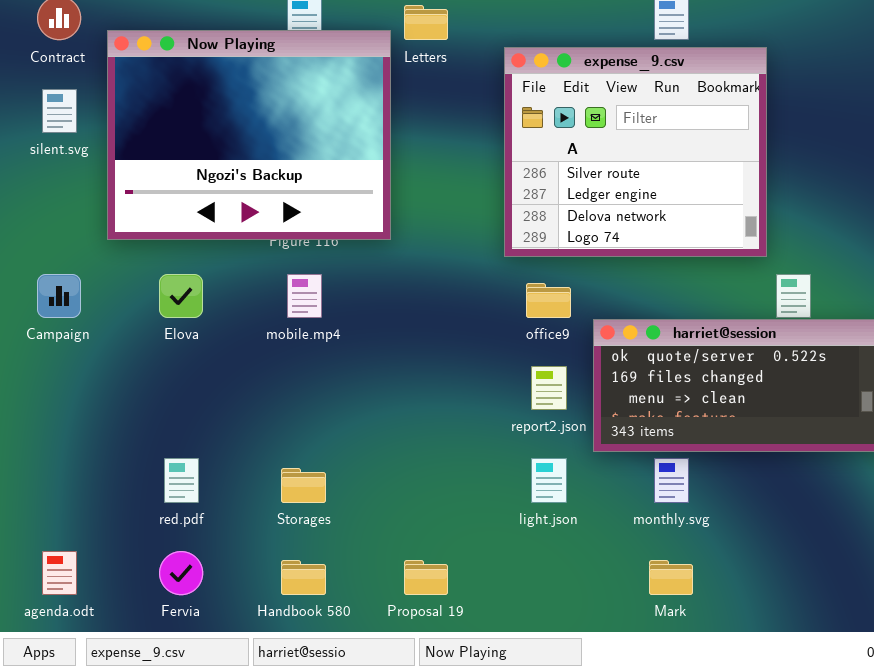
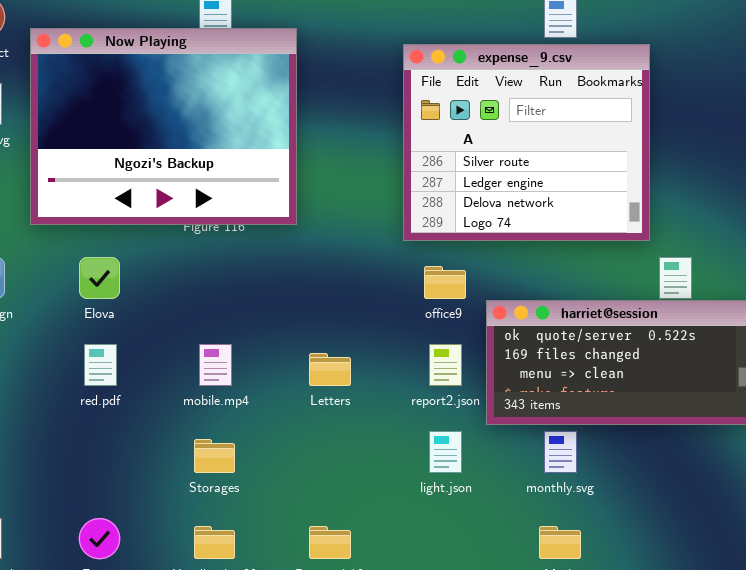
Letters: [404,5,448,40] -> [309,353,351,386], moved
mobile.mp4: [287,274,322,318] -> [199,344,232,386], moved
red.pdf: [164,458,199,503] -> [84,344,117,386], moved

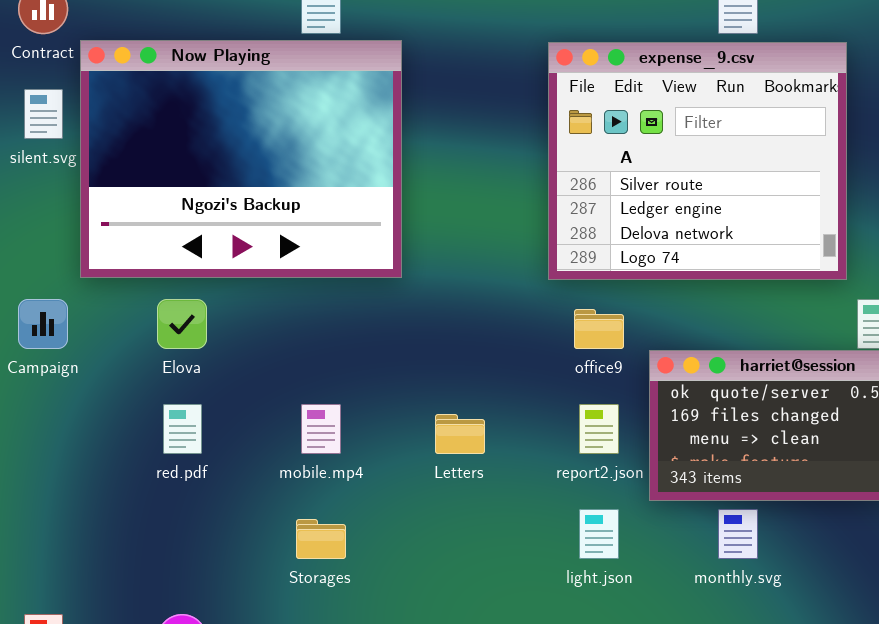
Now Playing: [30,28,297,225] -> [80,40,402,278], moved

